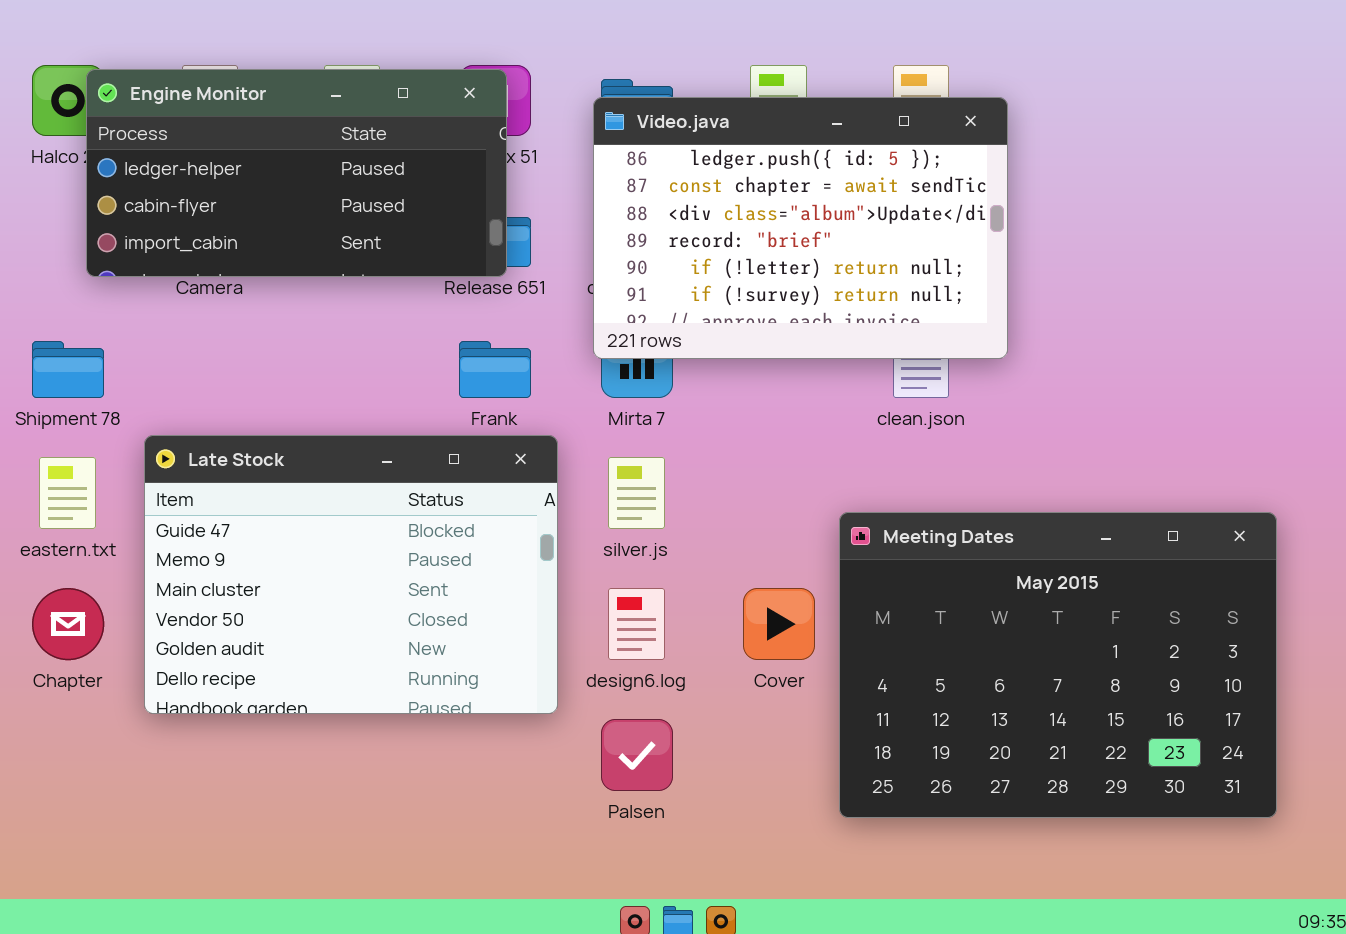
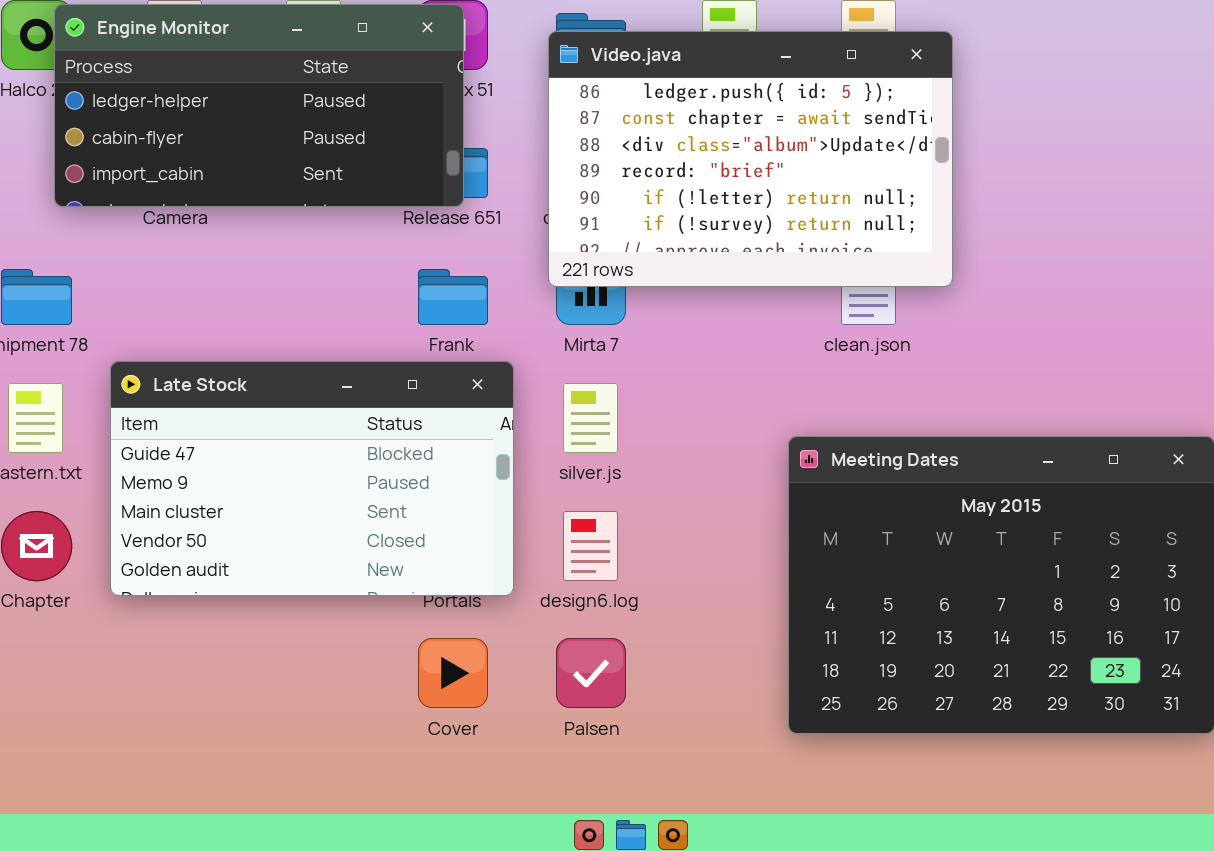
Late Stock: [144,435,558,714] -> [110,361,514,596], resized
Cover: [743,588,815,660] -> [418,638,488,708], moved

